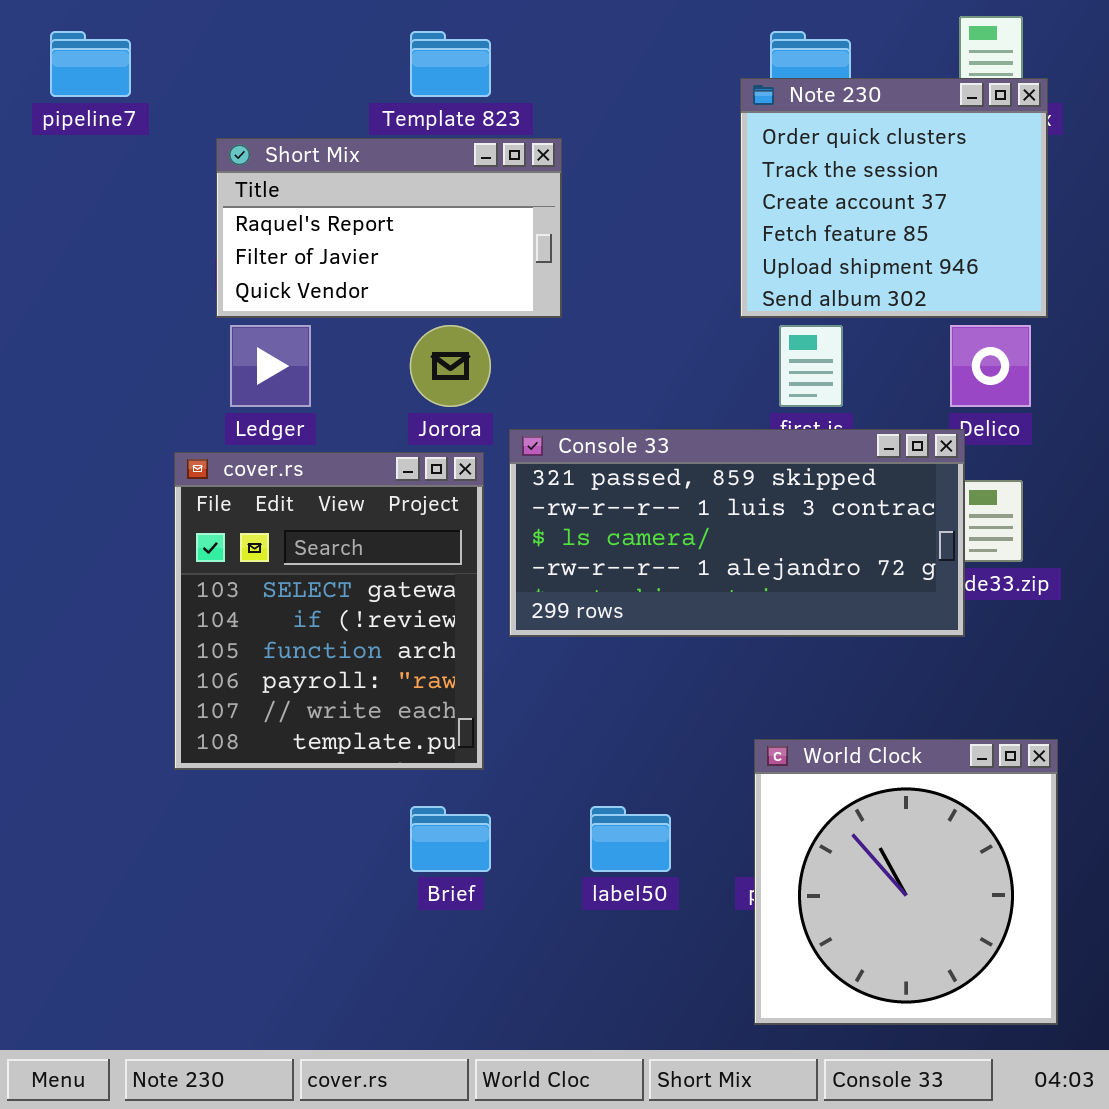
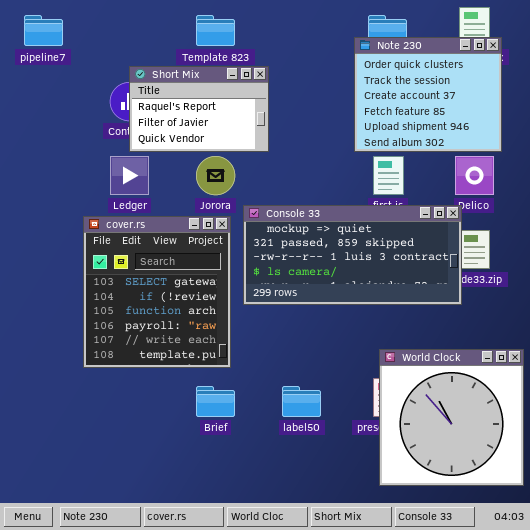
Short Mix: [216,138,562,318] -> [129,66,269,152], resized
Console 33: [509,429,965,637] -> [243,205,462,305], scrolled up 1 row
World Clock: [754,739,1058,1025] -> [379,349,524,486], moved

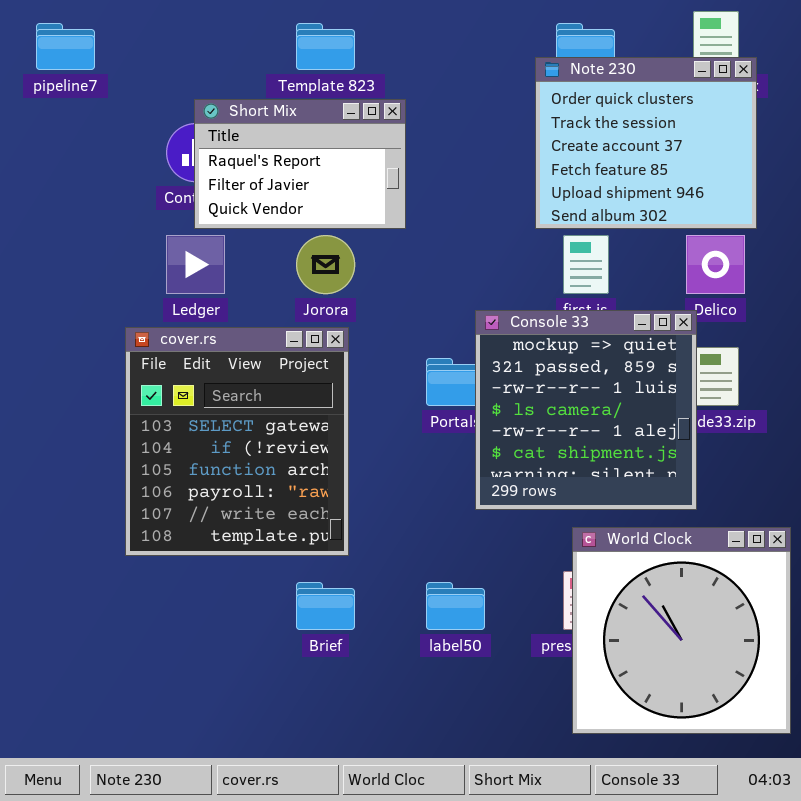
Console 33: [243,205,462,305] -> [475,310,697,510], resized

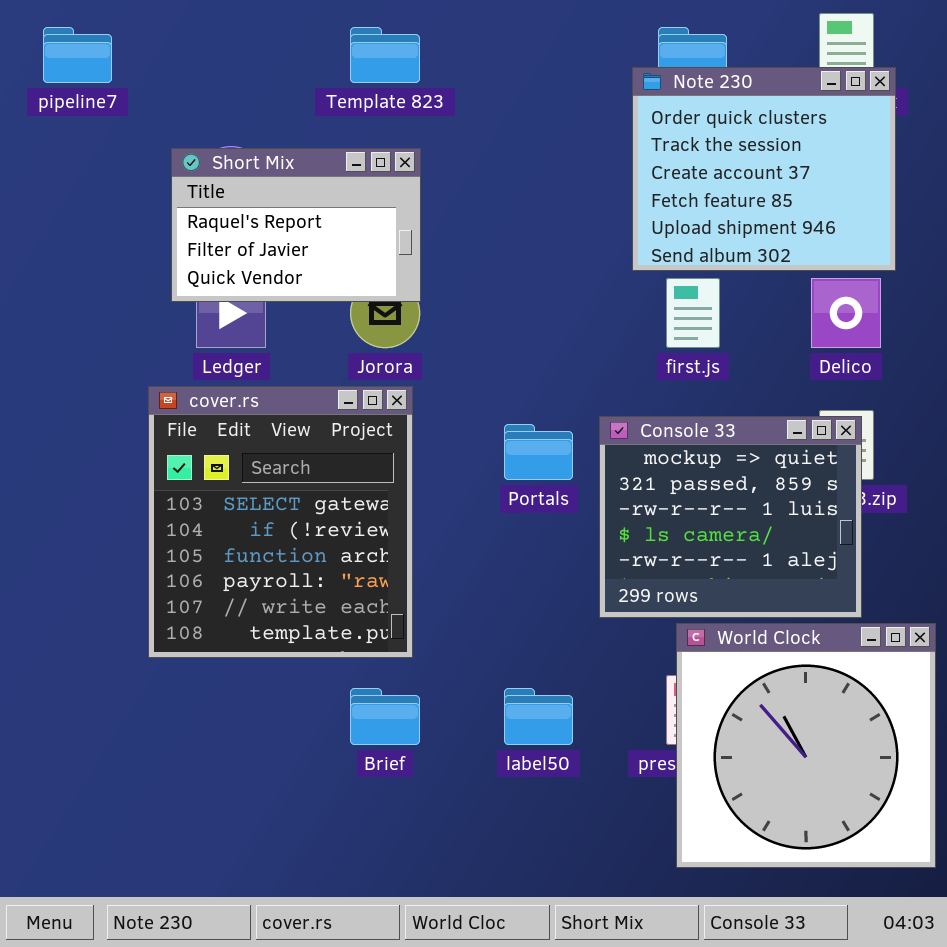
Short Mix: [194,99,406,229] -> [171,148,421,302], moved
Console 33: [475,310,697,510] -> [599,416,862,618], moved, resized

